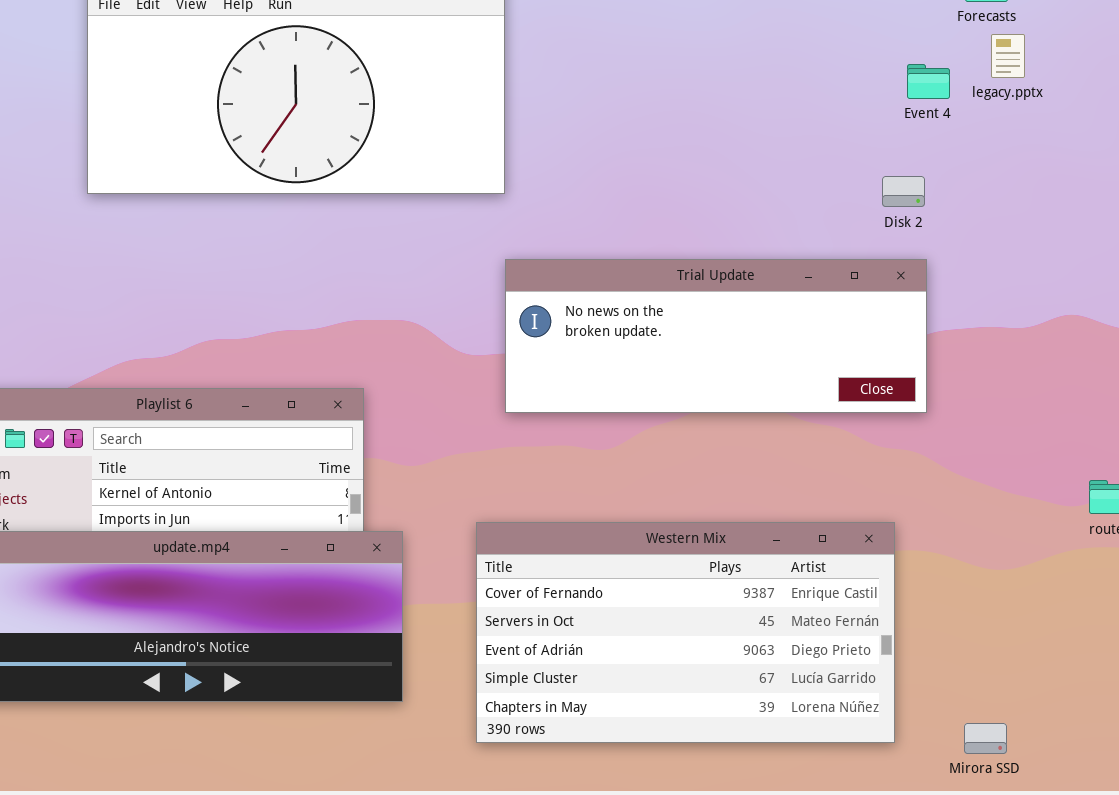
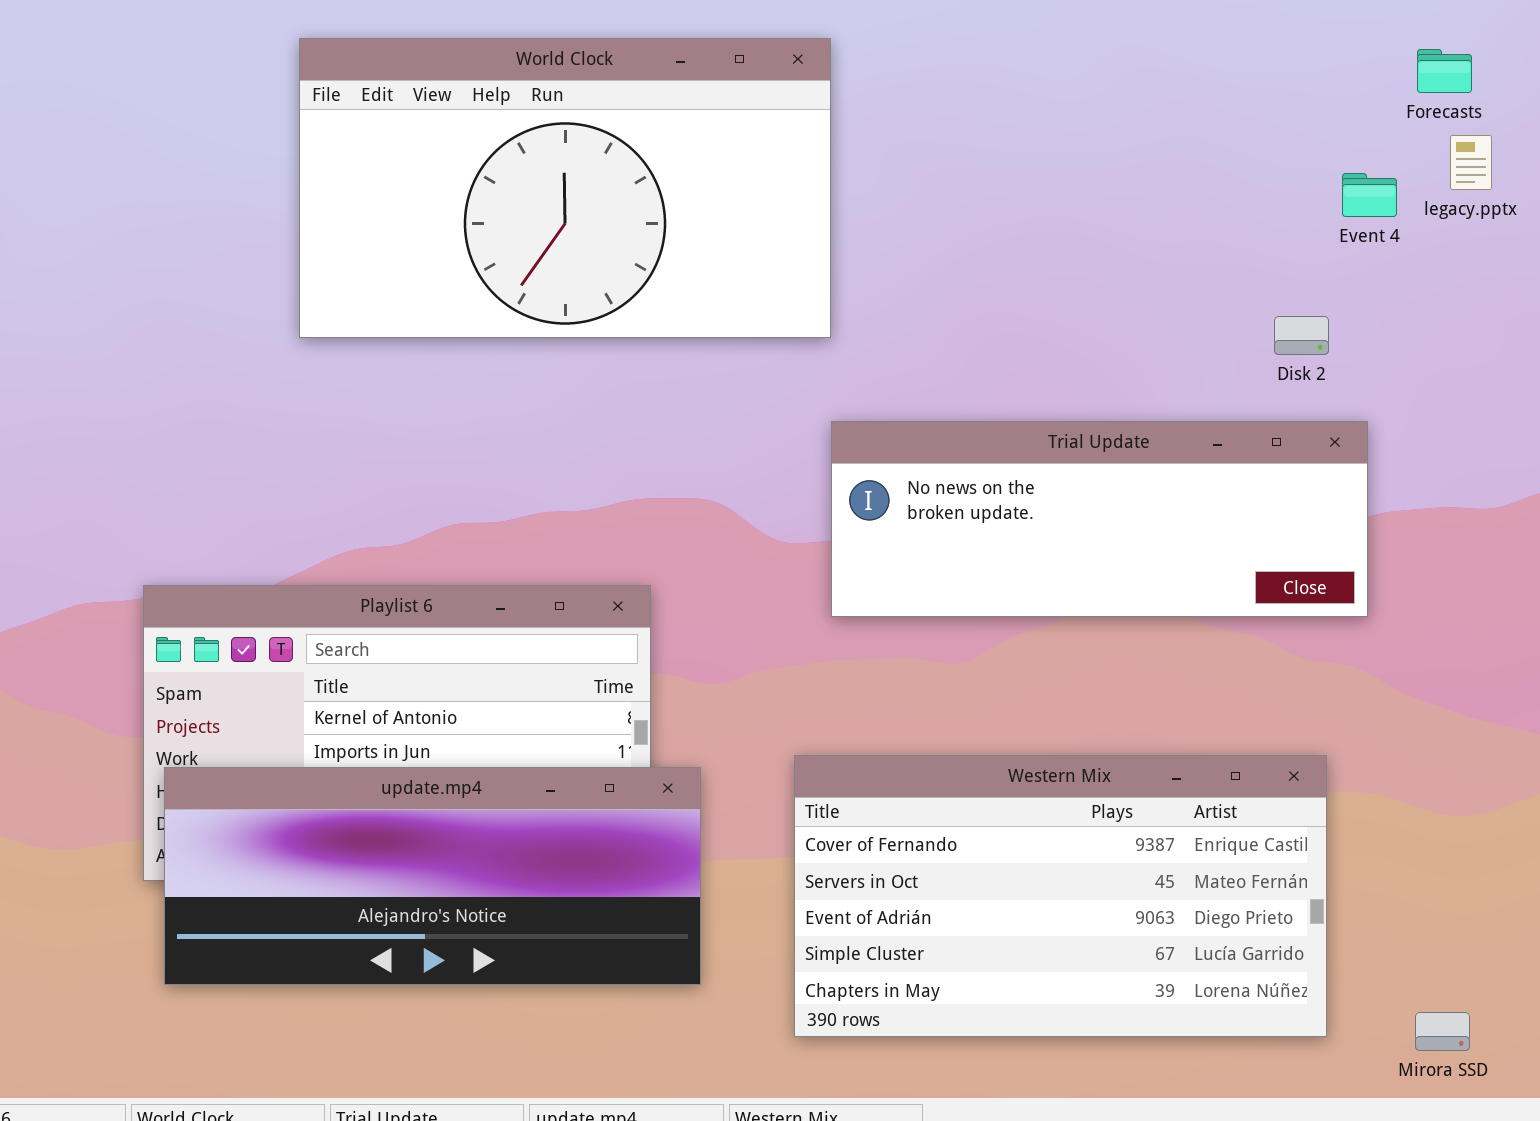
Disk 2: [882,176,925,207] -> [1274,316,1329,355], moved

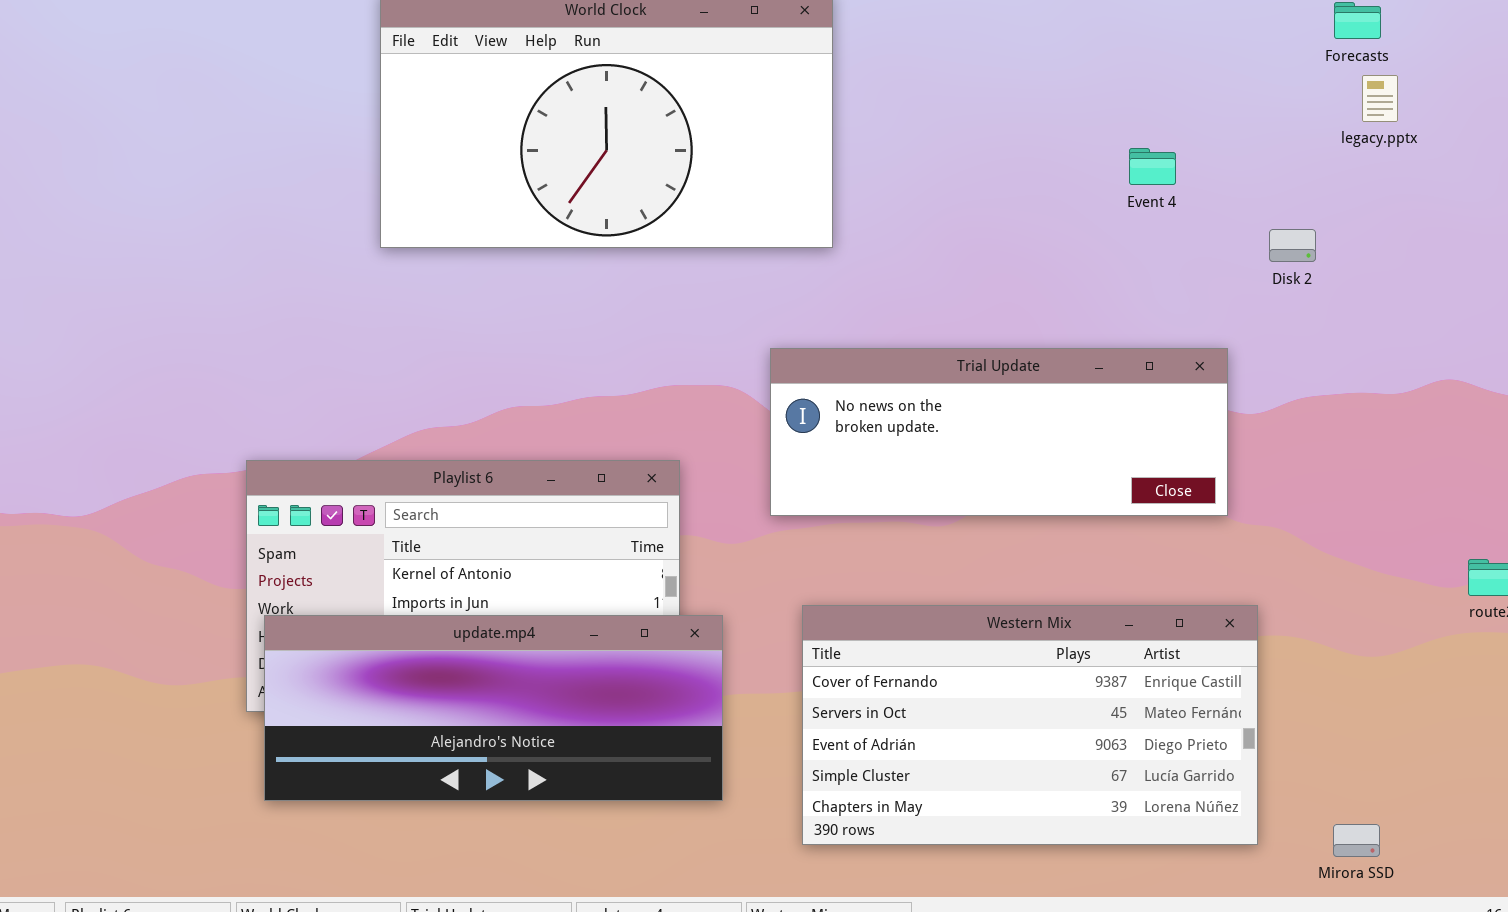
Event 4: [1342,173,1397,217] -> [1129,148,1176,185], moved
Disk 2: [1274,316,1329,355] -> [1269,229,1316,262], moved
Trial Update: [831,421,1368,617] -> [770,348,1228,516], moved

